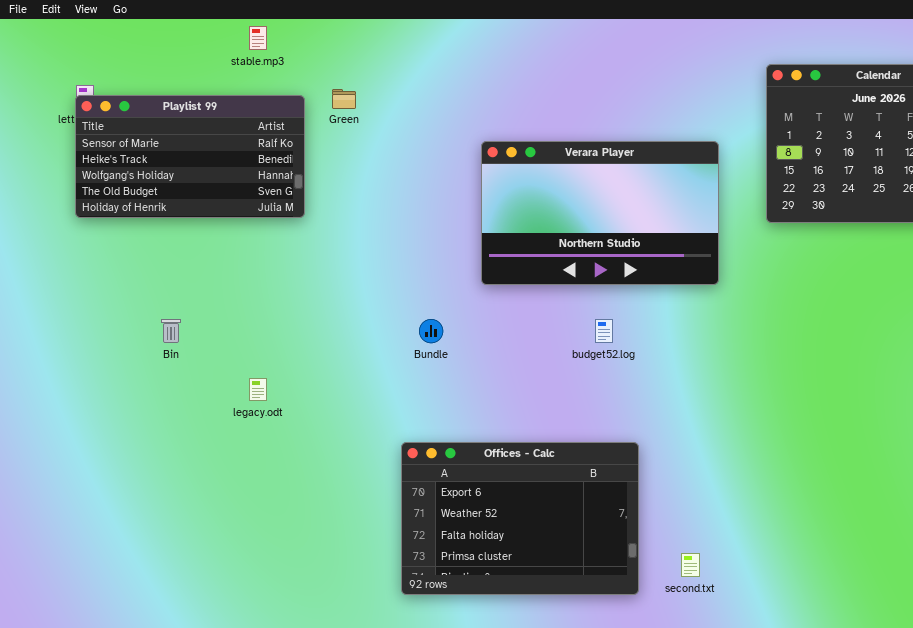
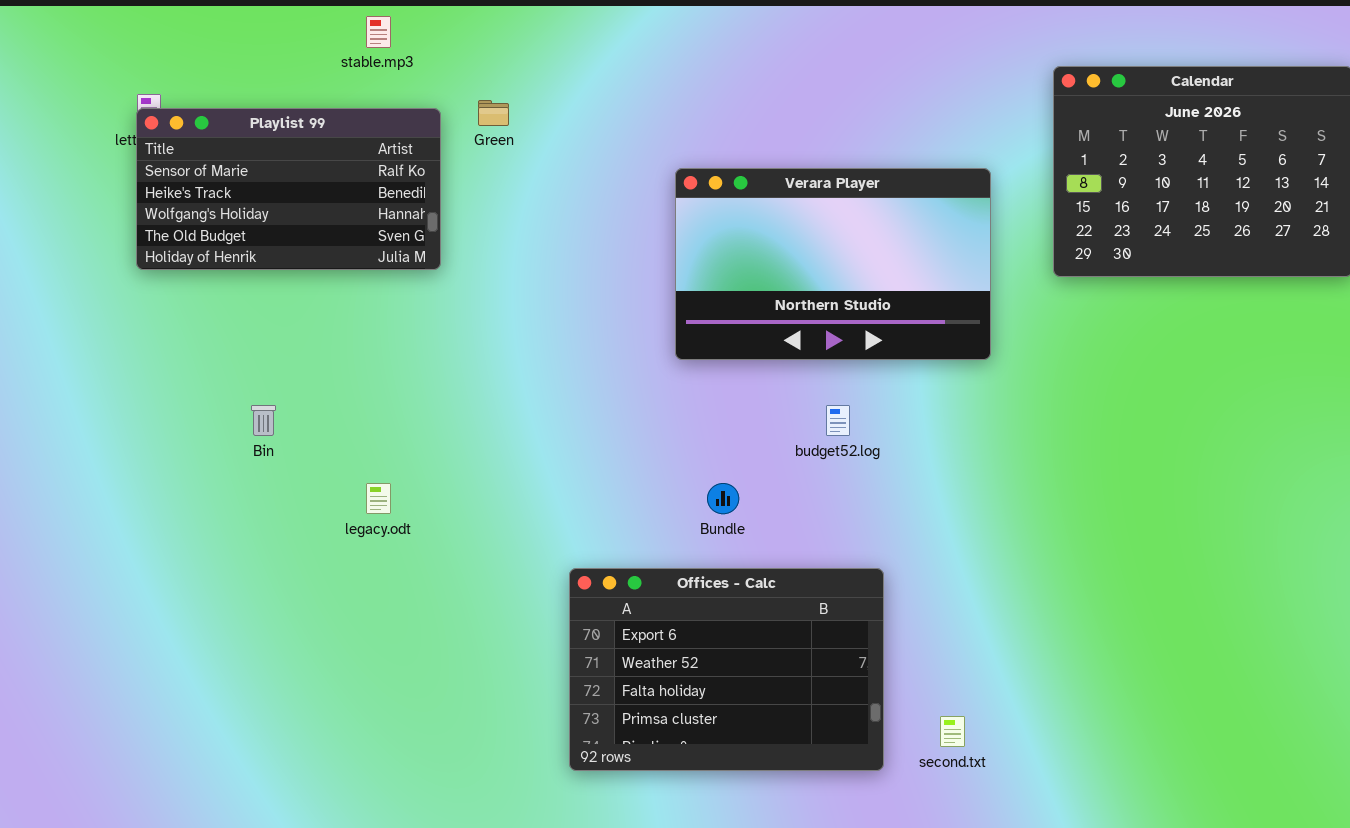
Bundle: [419,319,443,343] -> [707,483,739,514], moved

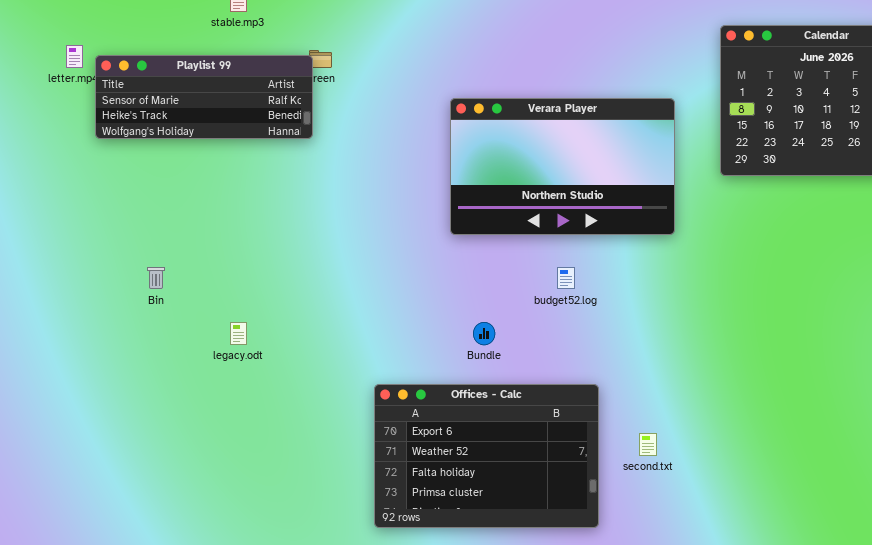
Playlist 99: [136,108,441,270] -> [95,55,313,139], moved, resized
second.txt: [940,716,965,747] -> [639,433,657,456], moved

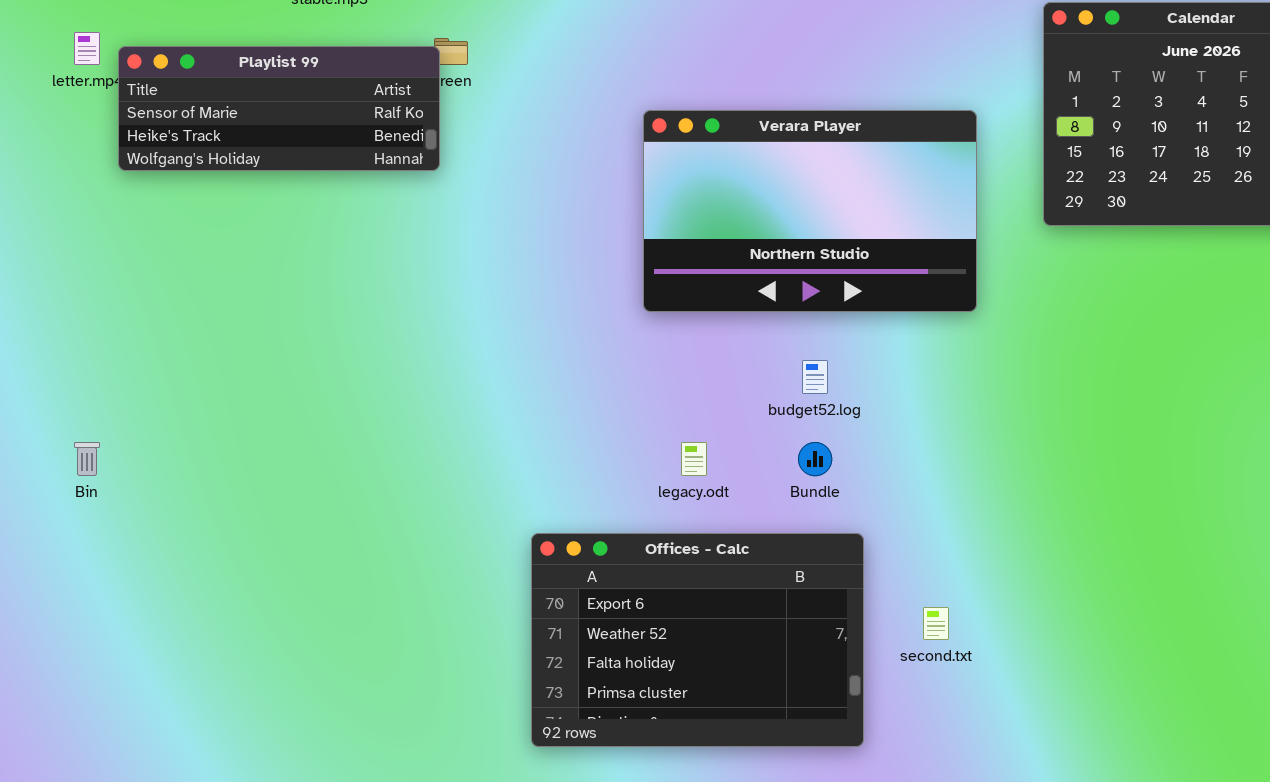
Bin: [147,267,165,289] -> [74,442,100,476], moved
legacy.odt: [230,322,247,345] -> [681,442,707,476], moved
Bundle: [473,322,495,345] -> [798,442,832,476], moved

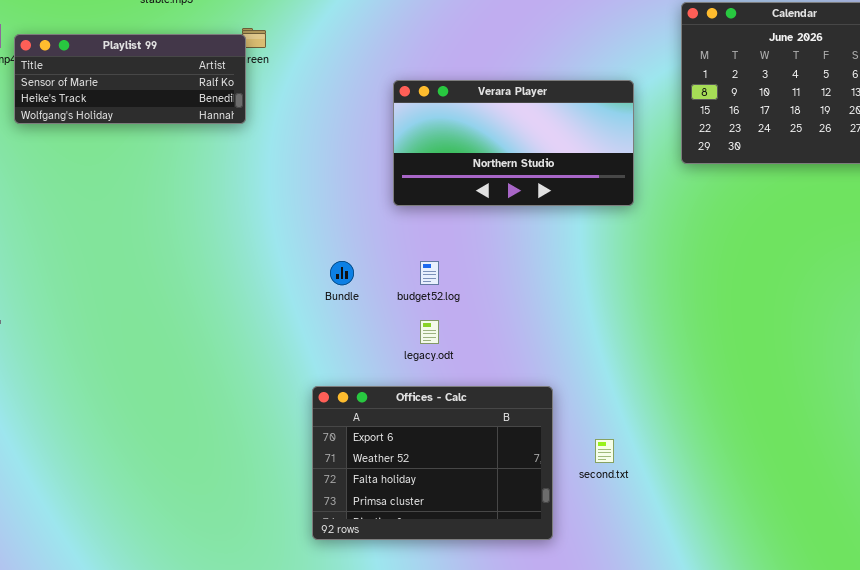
Verara Player: [643,110,977,312] -> [393,80,634,206], resized
budget52.log: [802,360,828,394] -> [420,261,439,285], moved
Bundle: [798,442,832,476] -> [330,261,354,285], moved

